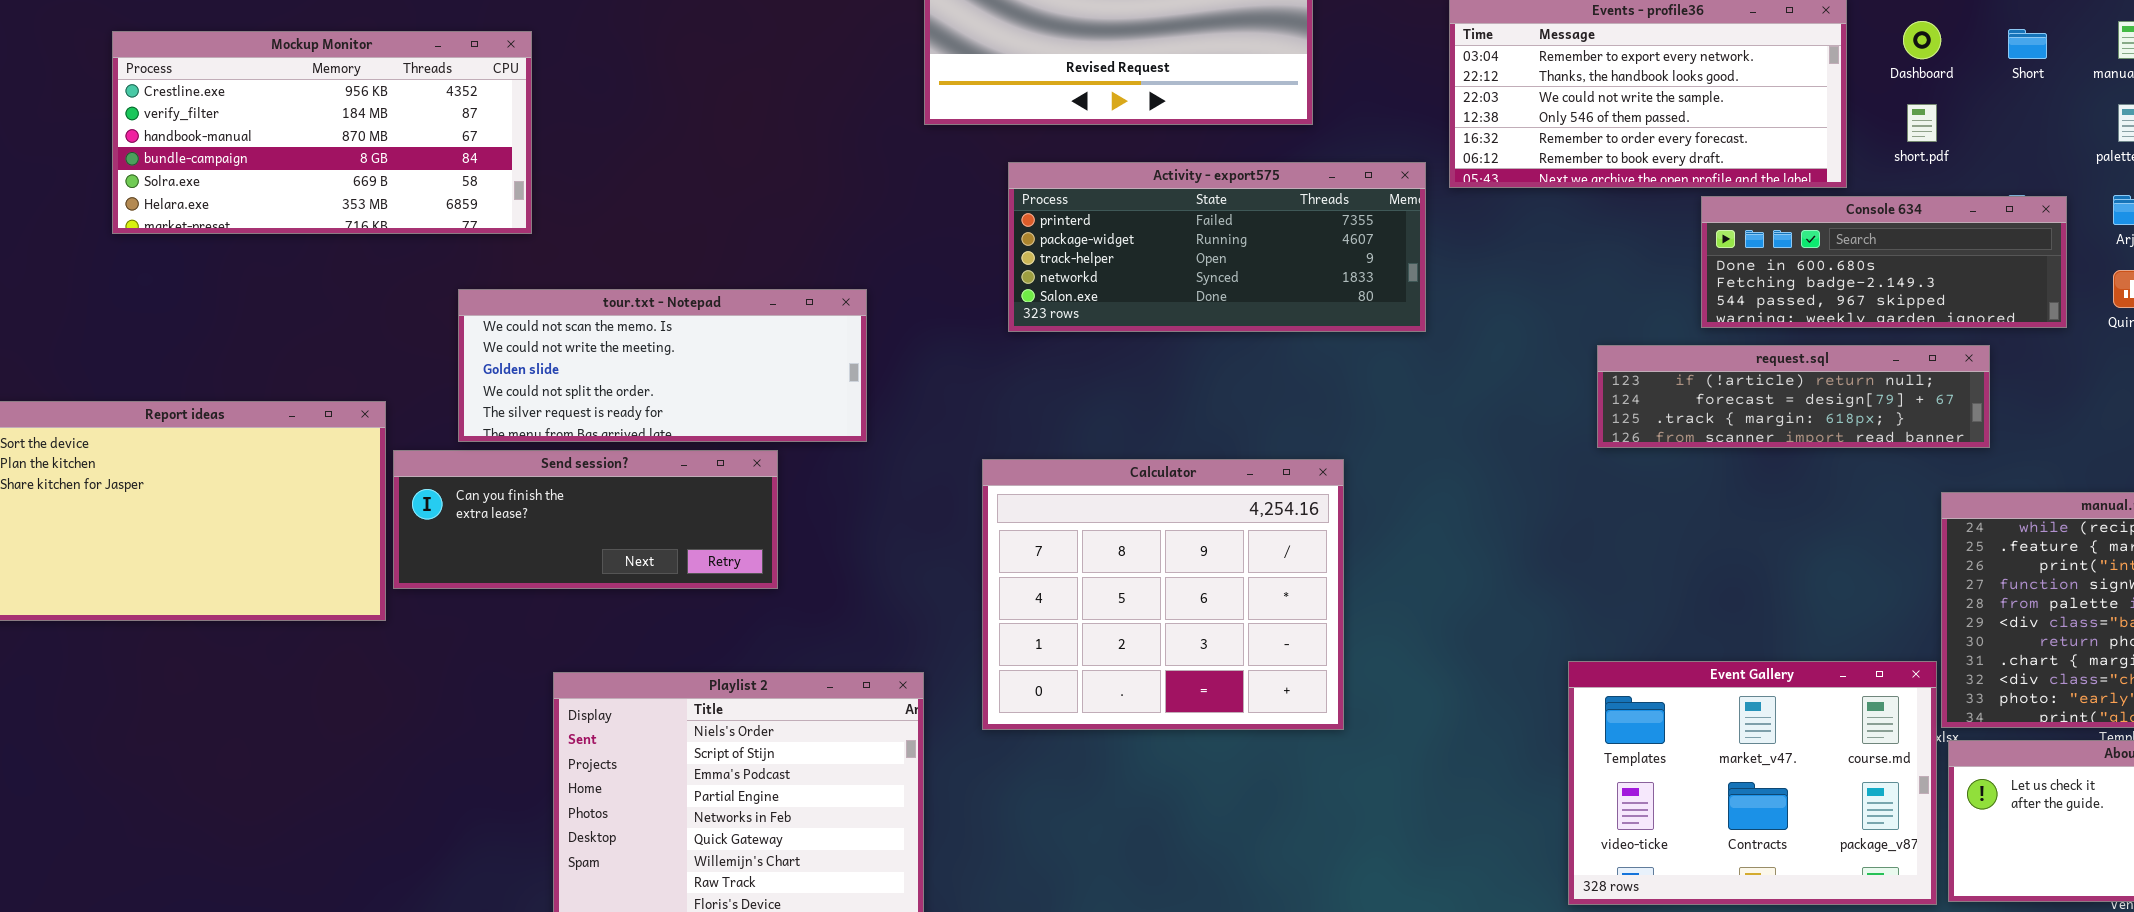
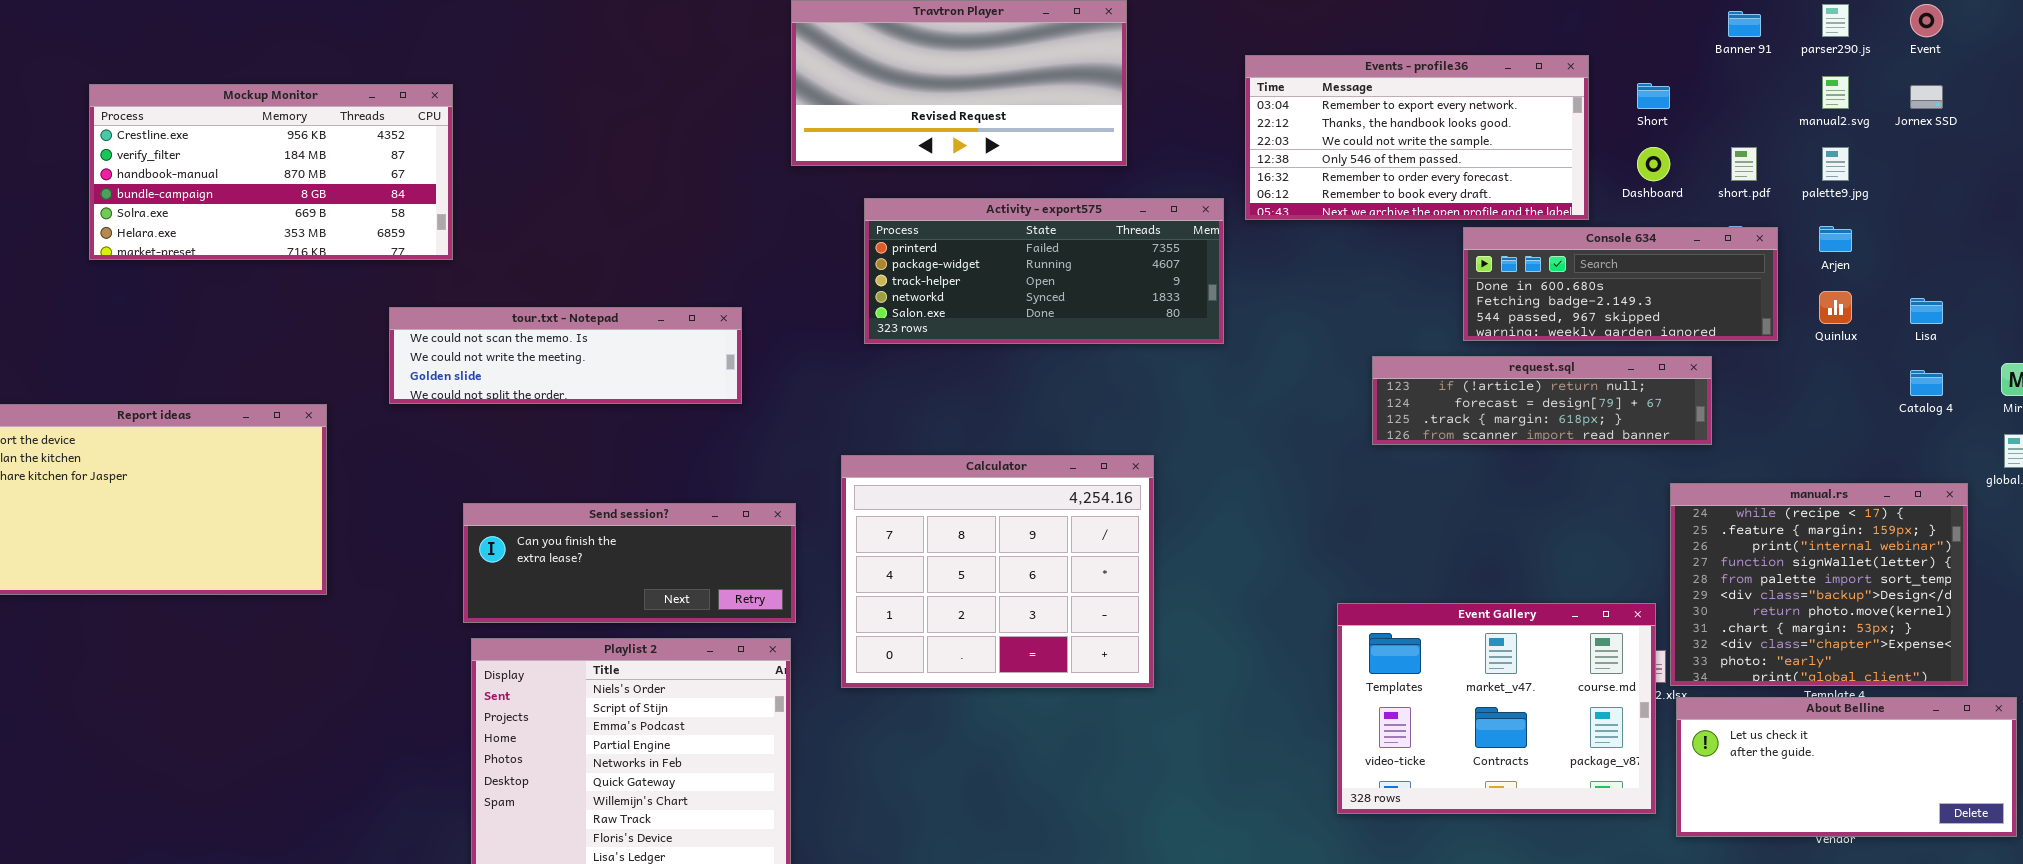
Dashboard: [1903,21,1941,59] -> [1637,147,1670,181], moved
Short: [2008,29,2047,59] -> [1637,83,1670,109], moved
short.pdf: [1907,104,1937,142] -> [1731,147,1757,181], moved
tour.txt - Notepad: [458,289,867,442] -> [389,307,742,404], resized
Send session?: [393,450,778,589] -> [463,503,796,623], moved
Event Gallery: [1568,661,1937,905] -> [1337,603,1656,814], moved

